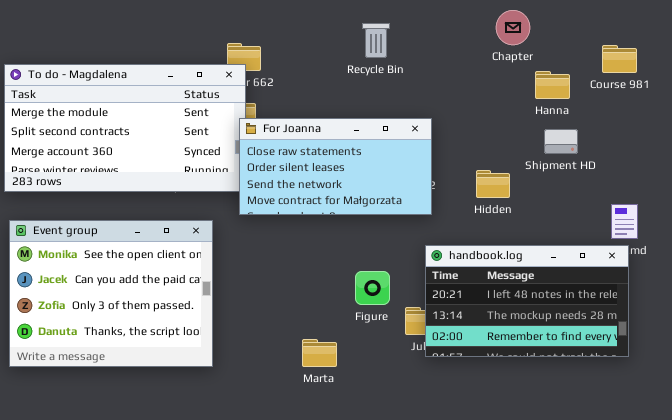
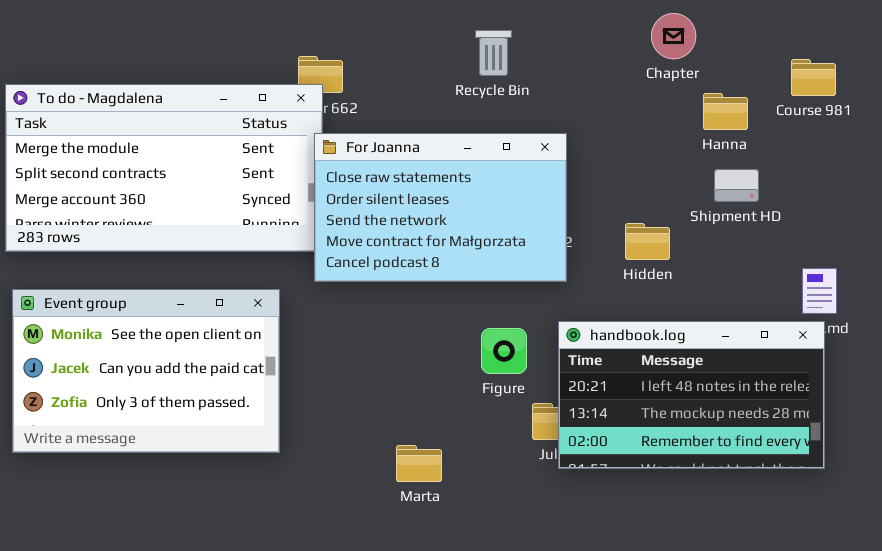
For Joanna: [239,118,432,215] -> [314,133,567,282], resized
Event group: [9,220,213,367] -> [12,289,280,453], resized
Figure: [355,271,390,305] -> [481,328,527,374], moved

